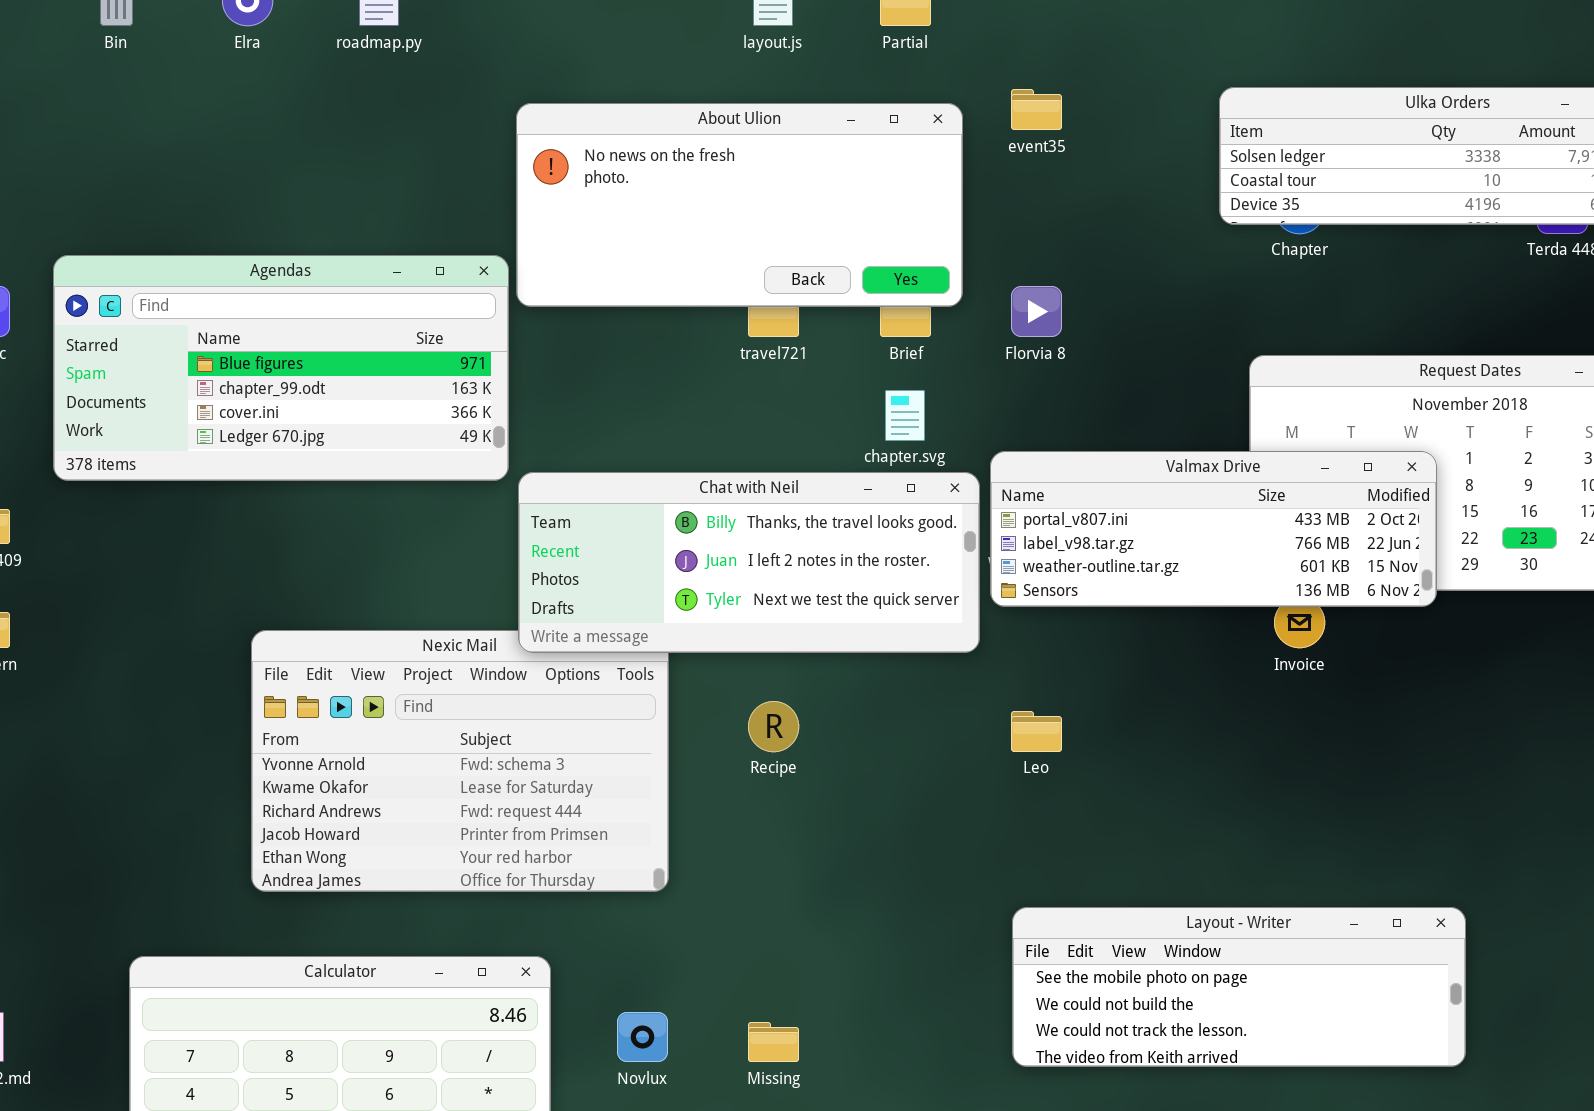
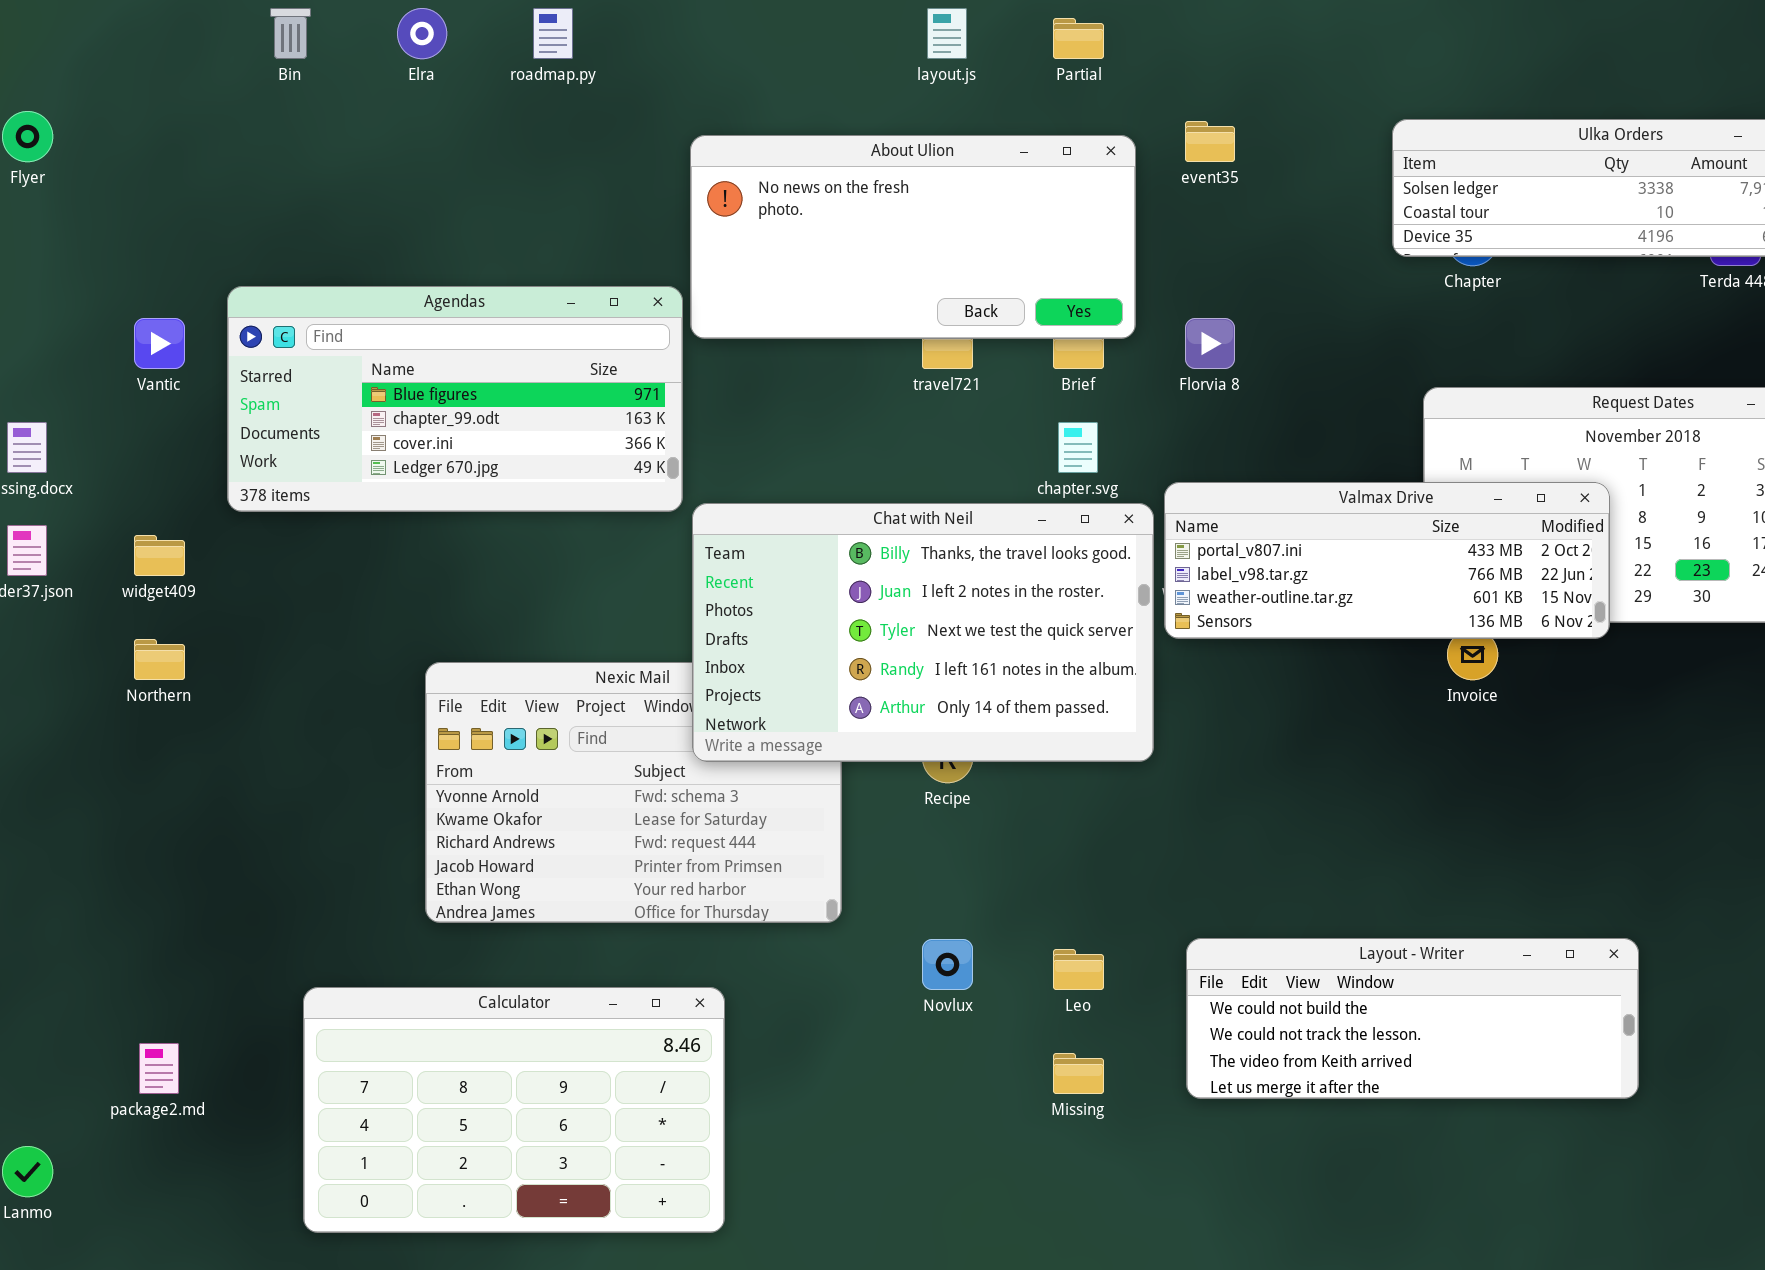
Chat with Neil: [518,472,980,653] -> [692,503,1154,762], resized
Leo: [1011,711,1062,752] -> [1053,949,1104,990], moved
Layout - Writer: [1012,907,1466,1067] -> [1186,938,1639,1099], scrolled down 1 row
Novlux: [617,1012,668,1062] -> [922,939,973,990], moved
Missing: [748,1022,799,1062] -> [1053,1053,1104,1094], moved

